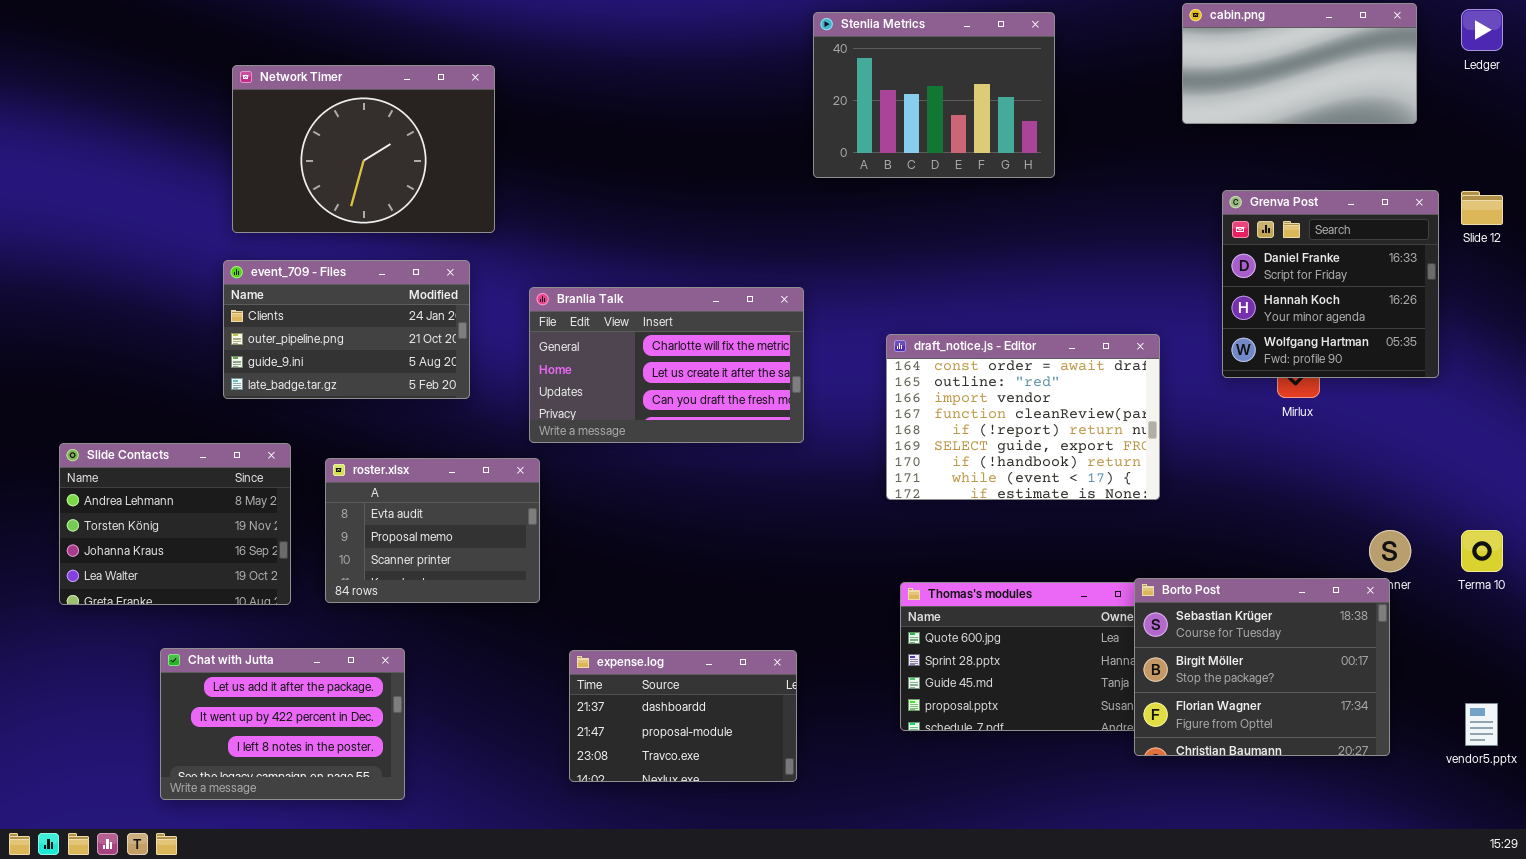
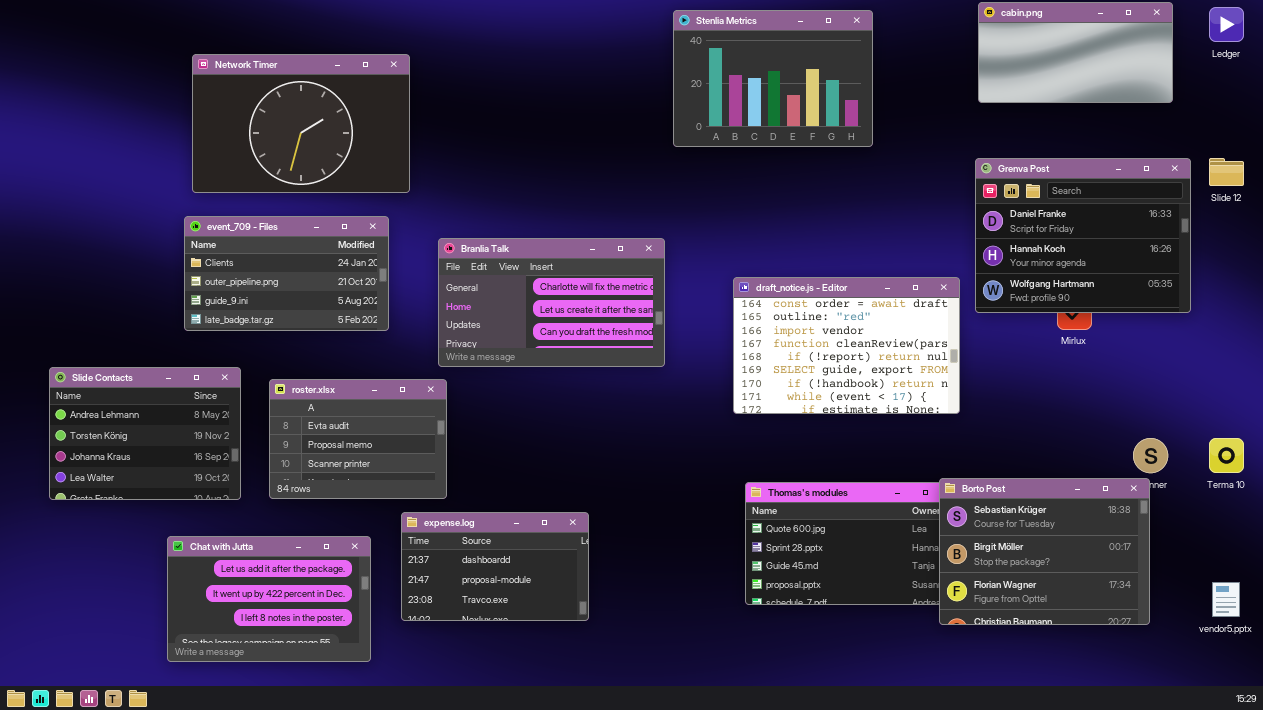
Grenva Post: [1222,190,1439,378] -> [975,158,1191,313], resized
Chat with Jutta: [160,648,405,800] -> [167,536,371,662], moved
expense.log: [569,650,797,782] -> [401,512,589,621], moved

